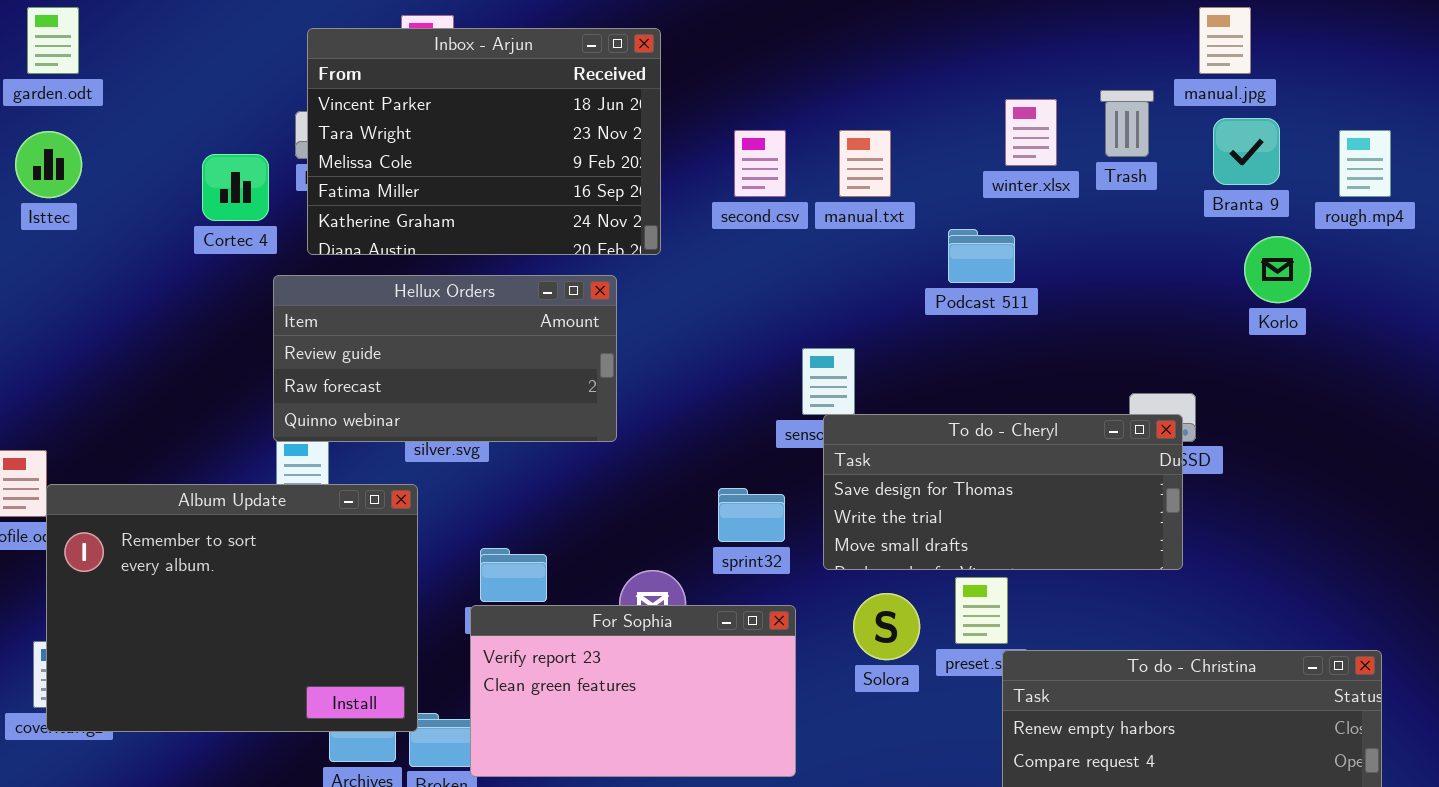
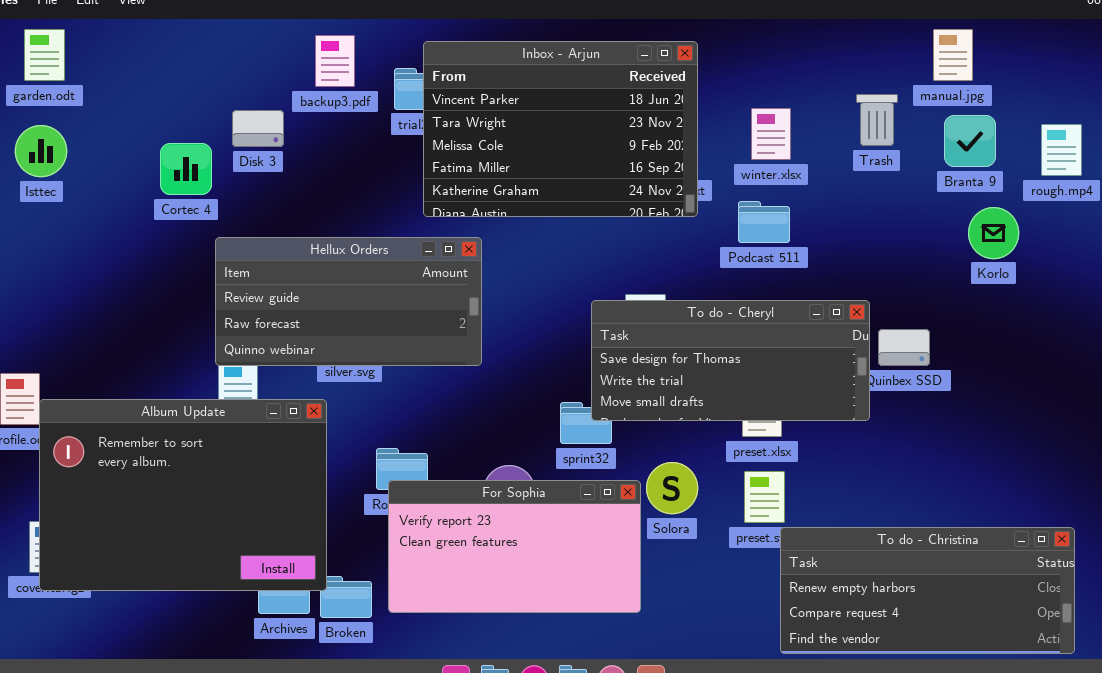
Inbox - Arjun: [307,28,661,255] -> [423,41,698,217], moved
winter.xlsx: [1005,99,1057,166] -> [751,108,791,160], moved
To do - Cheryl: [823,414,1183,570] -> [591,300,870,421], moved
Solora: [853,593,920,660] -> [646,462,698,514], moved
For Sophia: [470,605,796,777] -> [388,480,641,613], moved

